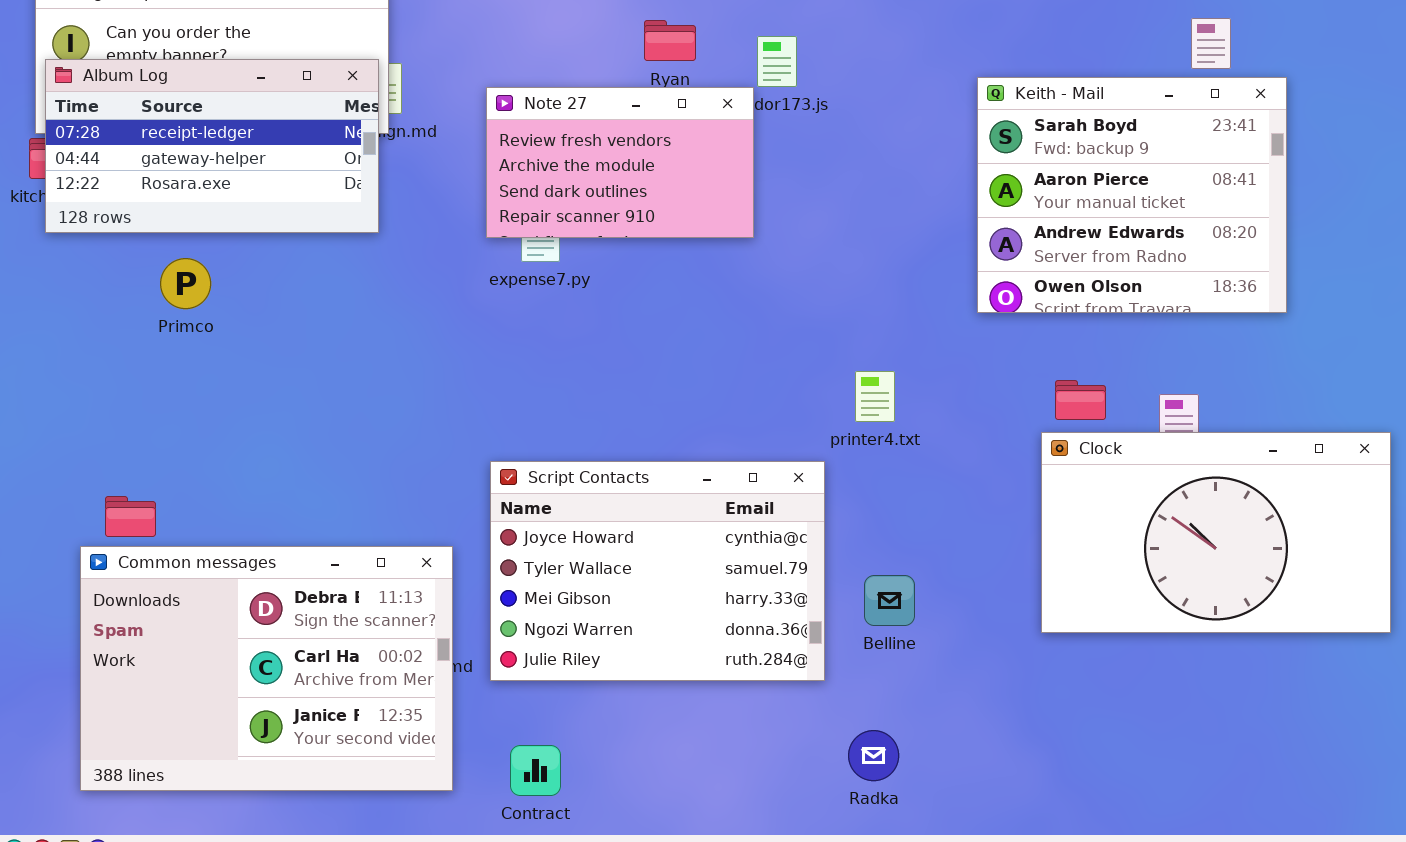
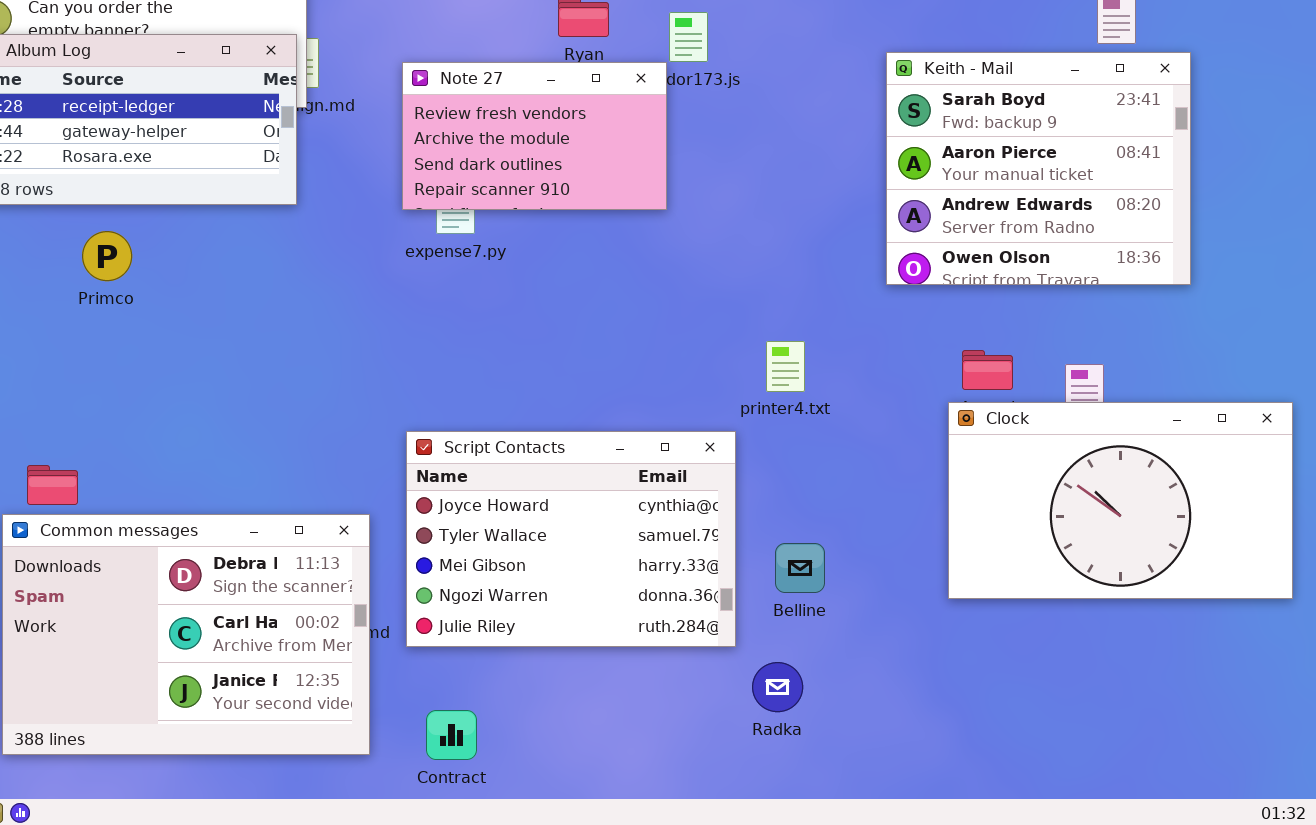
Radka: [848,730,899,781] -> [752,662,803,712], moved

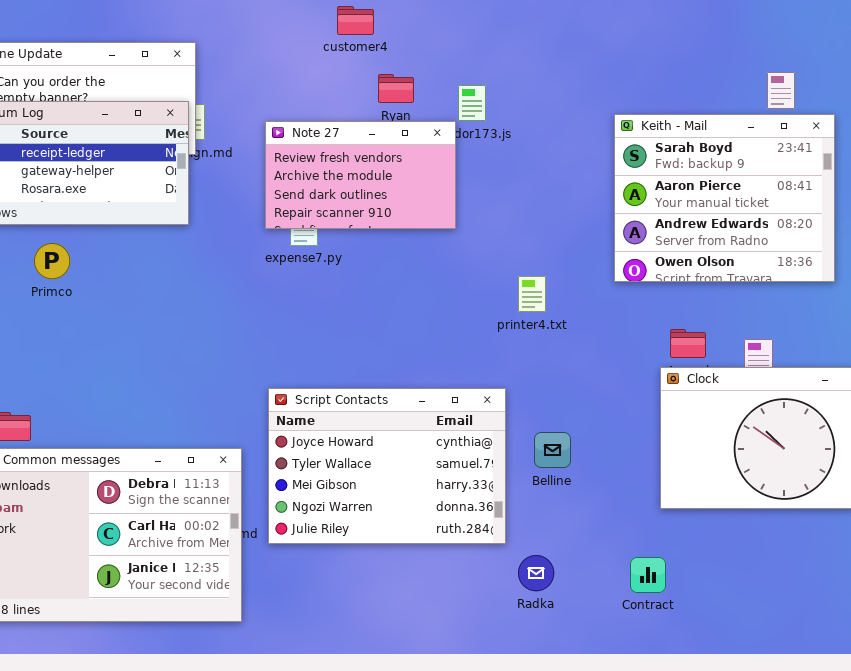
printer4.txt: [766,341,805,392] -> [518,276,546,312], moved
Belline: [775,543,825,593] -> [534,432,571,468], moved
Contract: [426,710,477,760] -> [630,557,666,593], moved

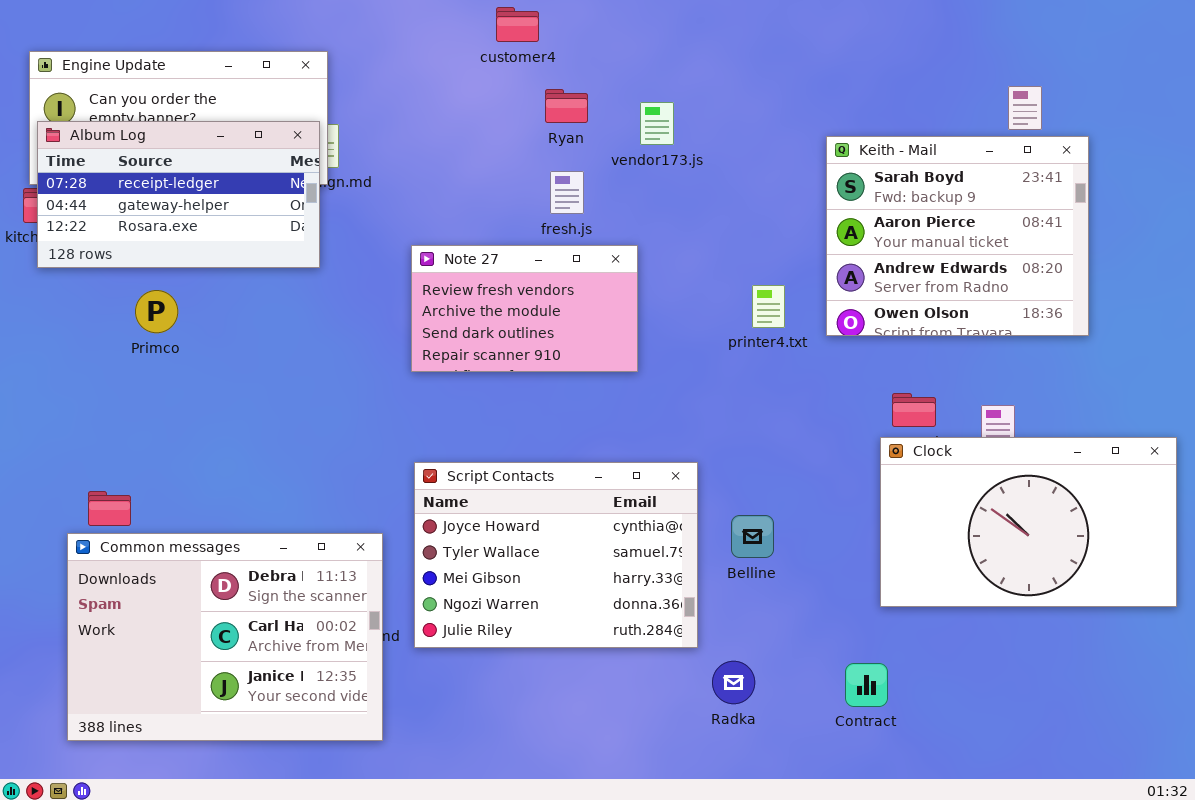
Note 27: [265,121,456,229] -> [411,245,638,372], moved
printer4.txt: [518,276,546,312] -> [752,285,785,328], moved

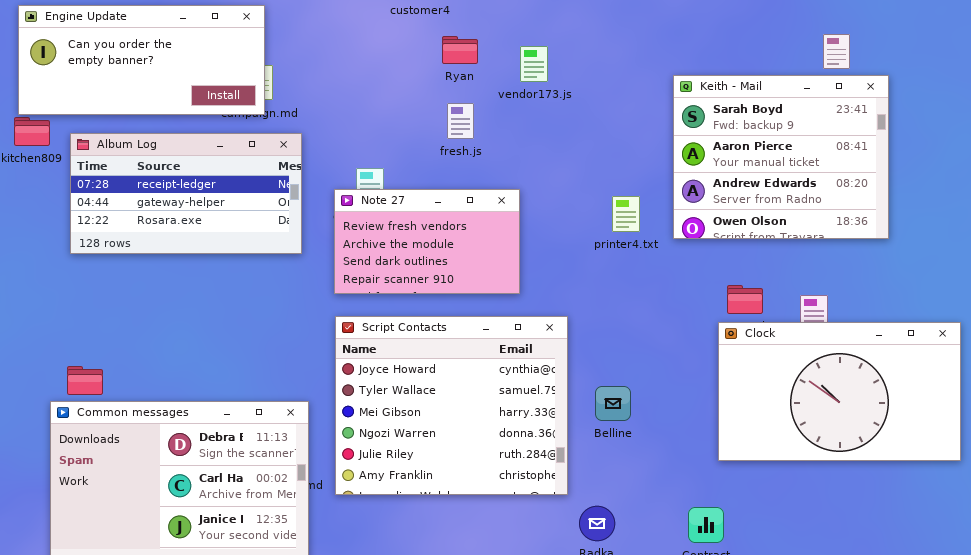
Album Log: [37,121,320,268] -> [70,133,302,254], moved
Note 27: [411,245,638,372] -> [334,189,520,294], moved
Script Contacts: [414,462,698,648] -> [335,316,568,495], resized

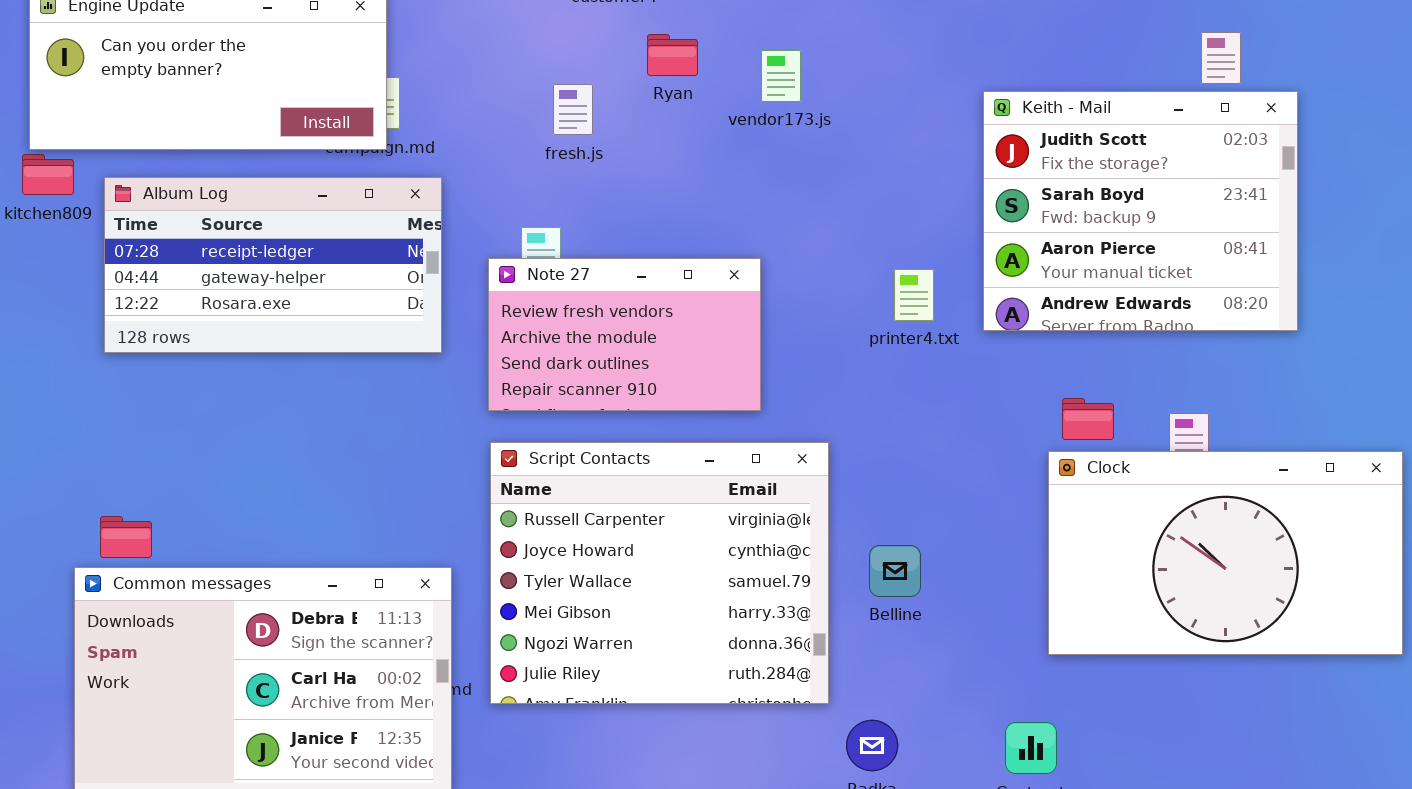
Keith - Mail: [673,75,889,239] -> [983,91,1298,331], scrolled up 1 row
fresh.js: [447,103,474,139] -> [553,84,593,135], moved
Script Contacts: [335,316,568,495] -> [490,442,829,704], scrolled up 1 row

